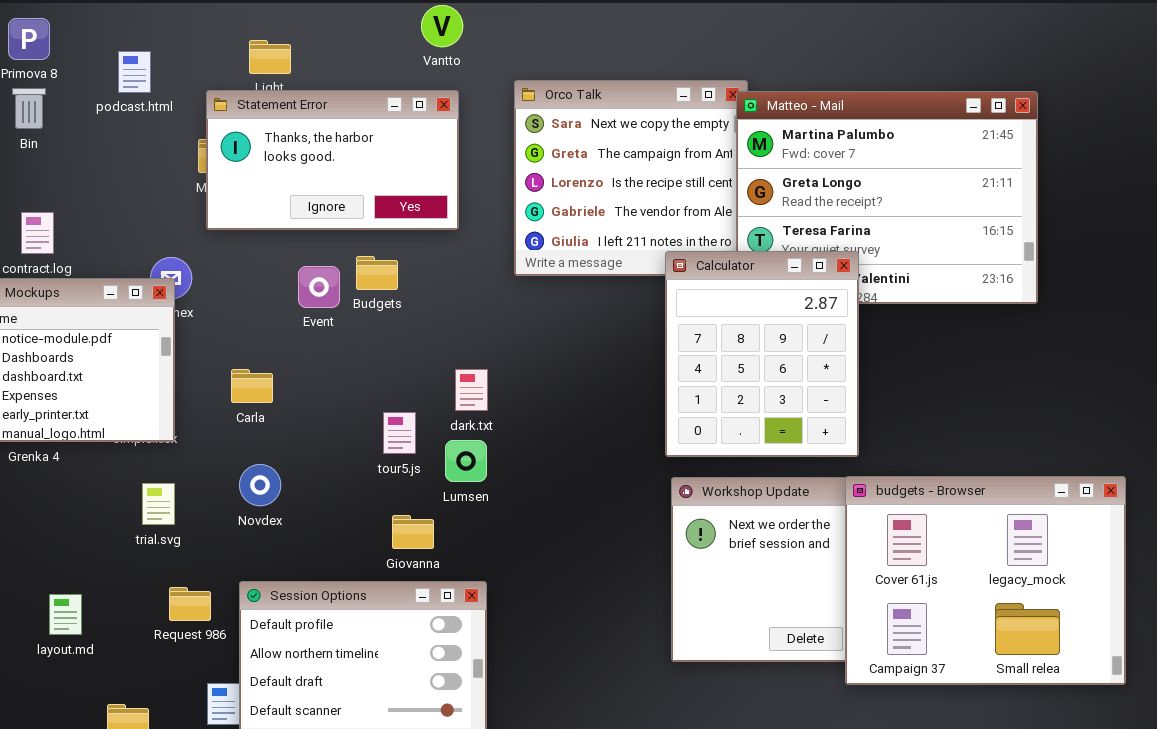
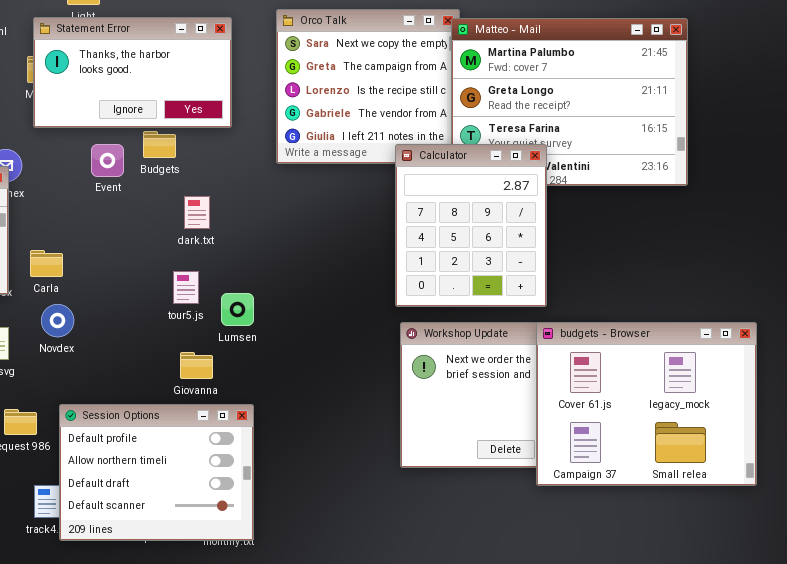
Budgets: [356,256,398,290] -> [143,131,176,158], moved
Event: [298,266,340,308] -> [91,144,124,177], moved
Carla: [231,369,273,403] -> [30,250,63,277], moved
dark.txt: [455,369,488,411] -> [184,196,210,229], moved
Novdex: [239,464,281,506] -> [41,304,74,337], moved

